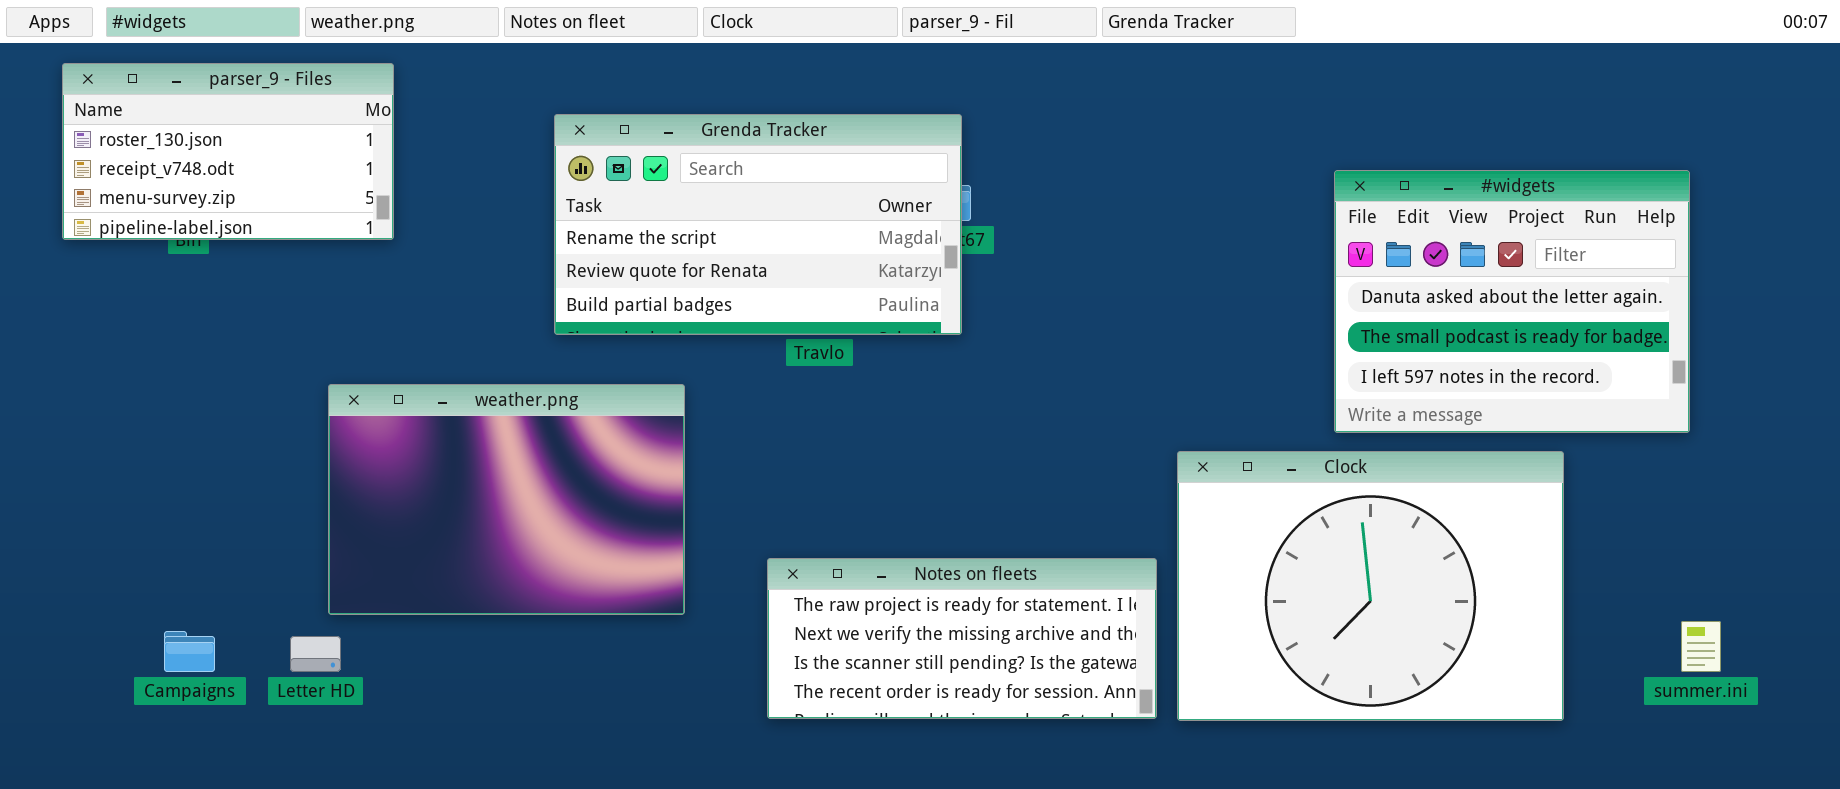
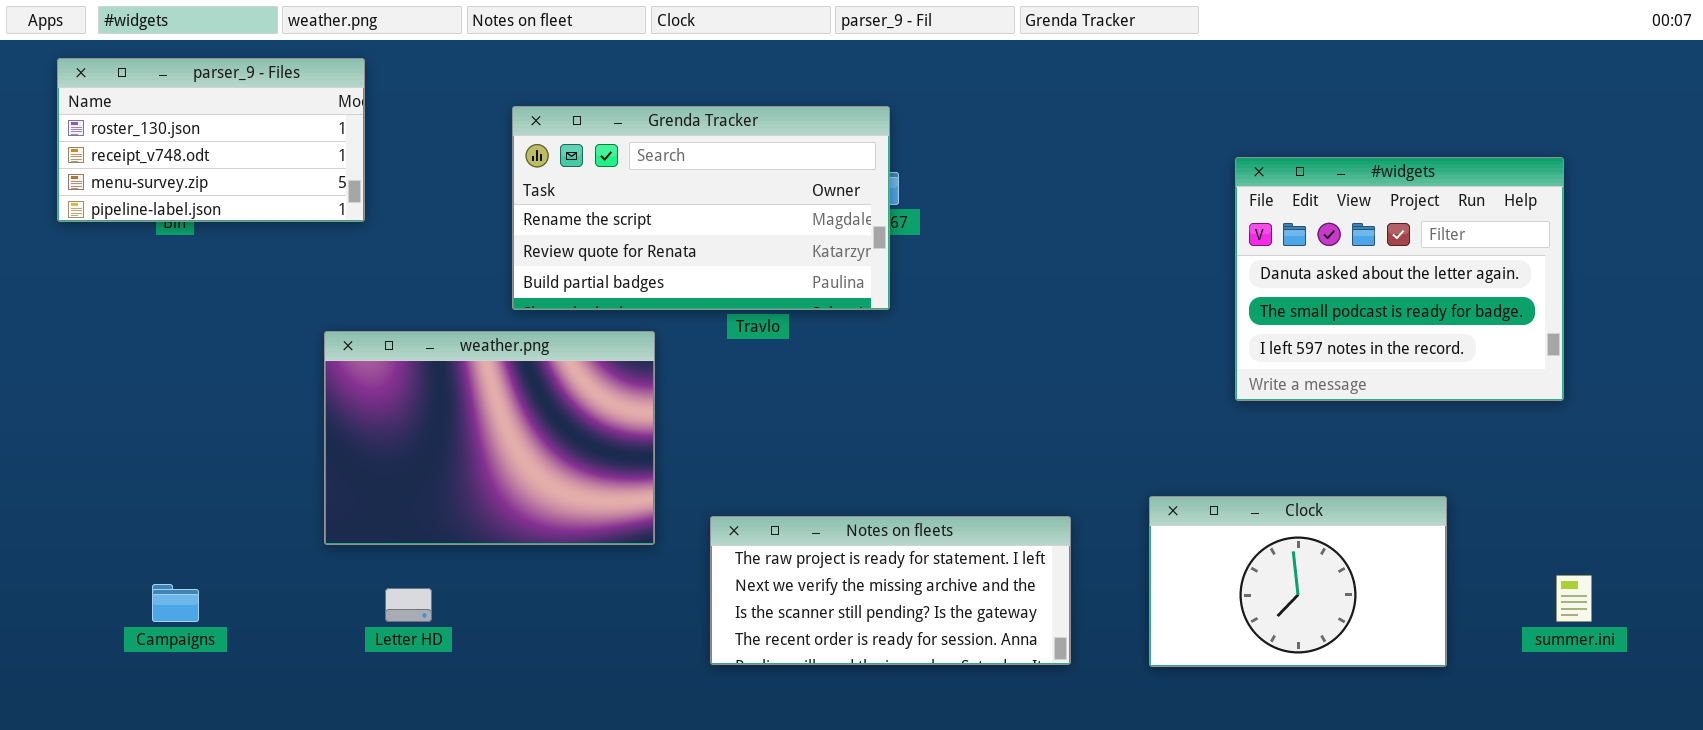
weather.png: [328,384,685,615] -> [324,331,655,545], moved
Clock: [1177,451,1564,721] -> [1149,496,1447,667], resized
Letter HD: [290,636,341,672] -> [385,588,432,622], moved

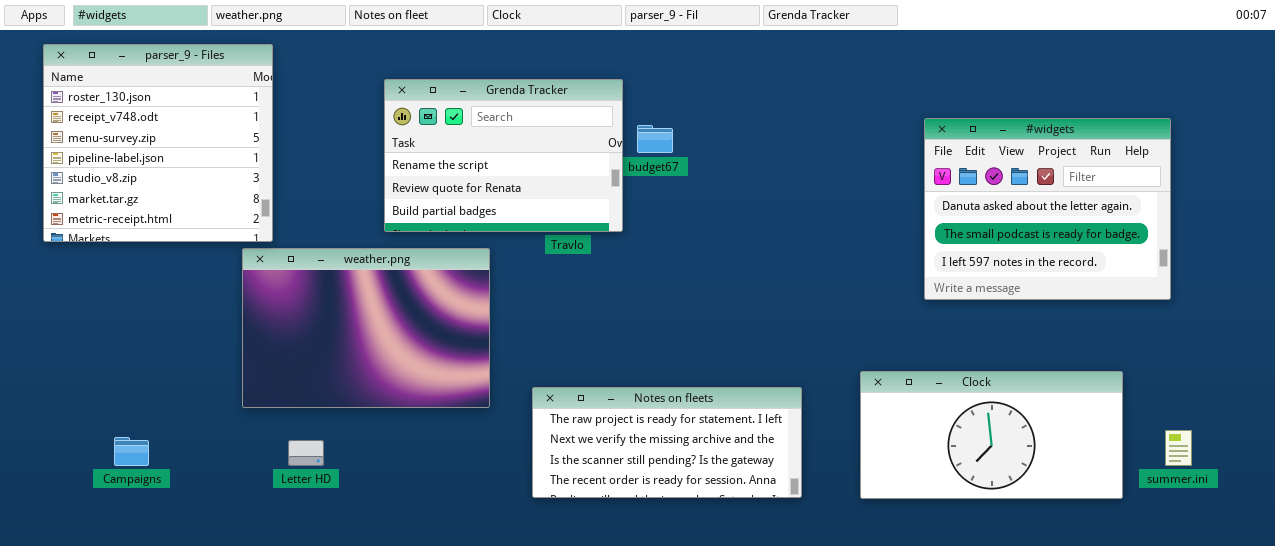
parser_9 - Files: [57,58,365,222] -> [43,44,273,242], resized
Grenda Tracker: [512,106,890,310] -> [384,79,623,232], resized
Clock: [1149,496,1447,667] -> [860,371,1123,499], resized

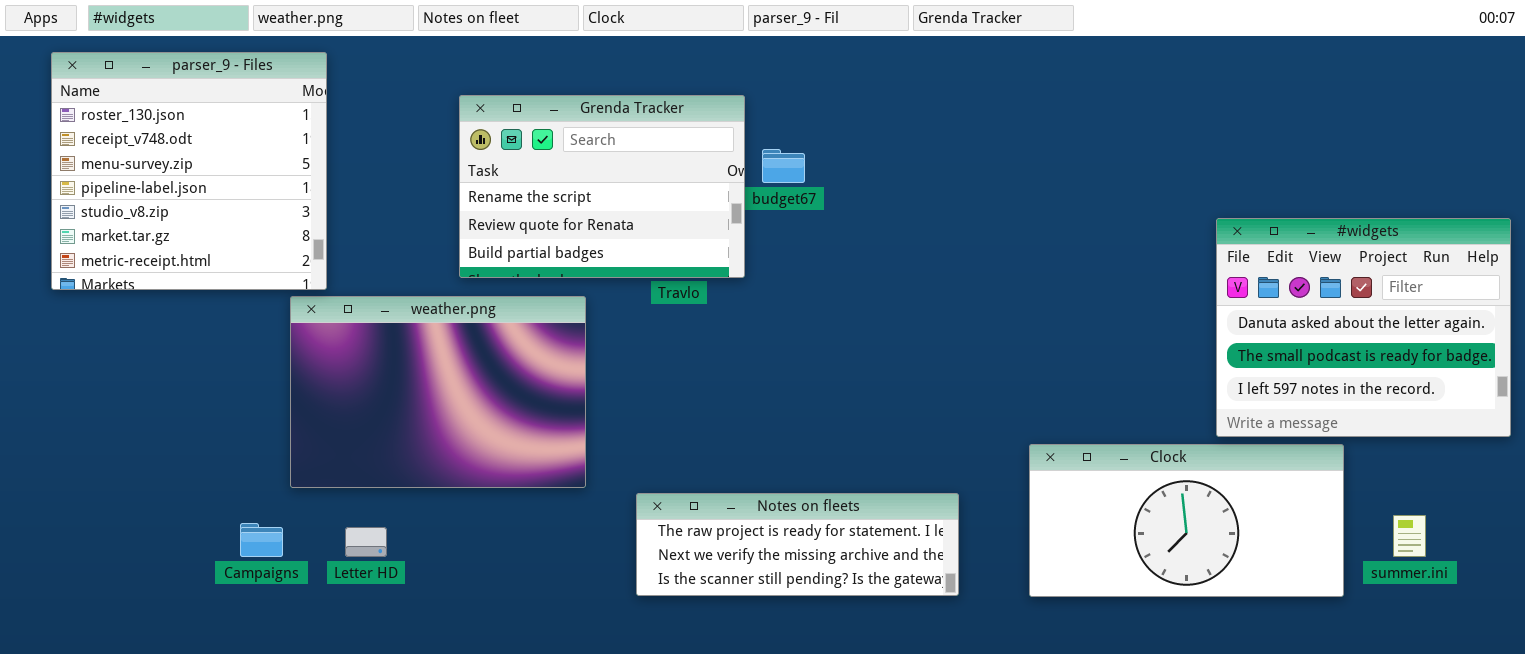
#widgets: [924,118,1171,300] -> [1216,218,1511,437], moved
Notes on fleets: [532,387,802,498] -> [636,493,959,596], resized
Campaigns: [114,437,149,466] -> [240,523,283,557], moved

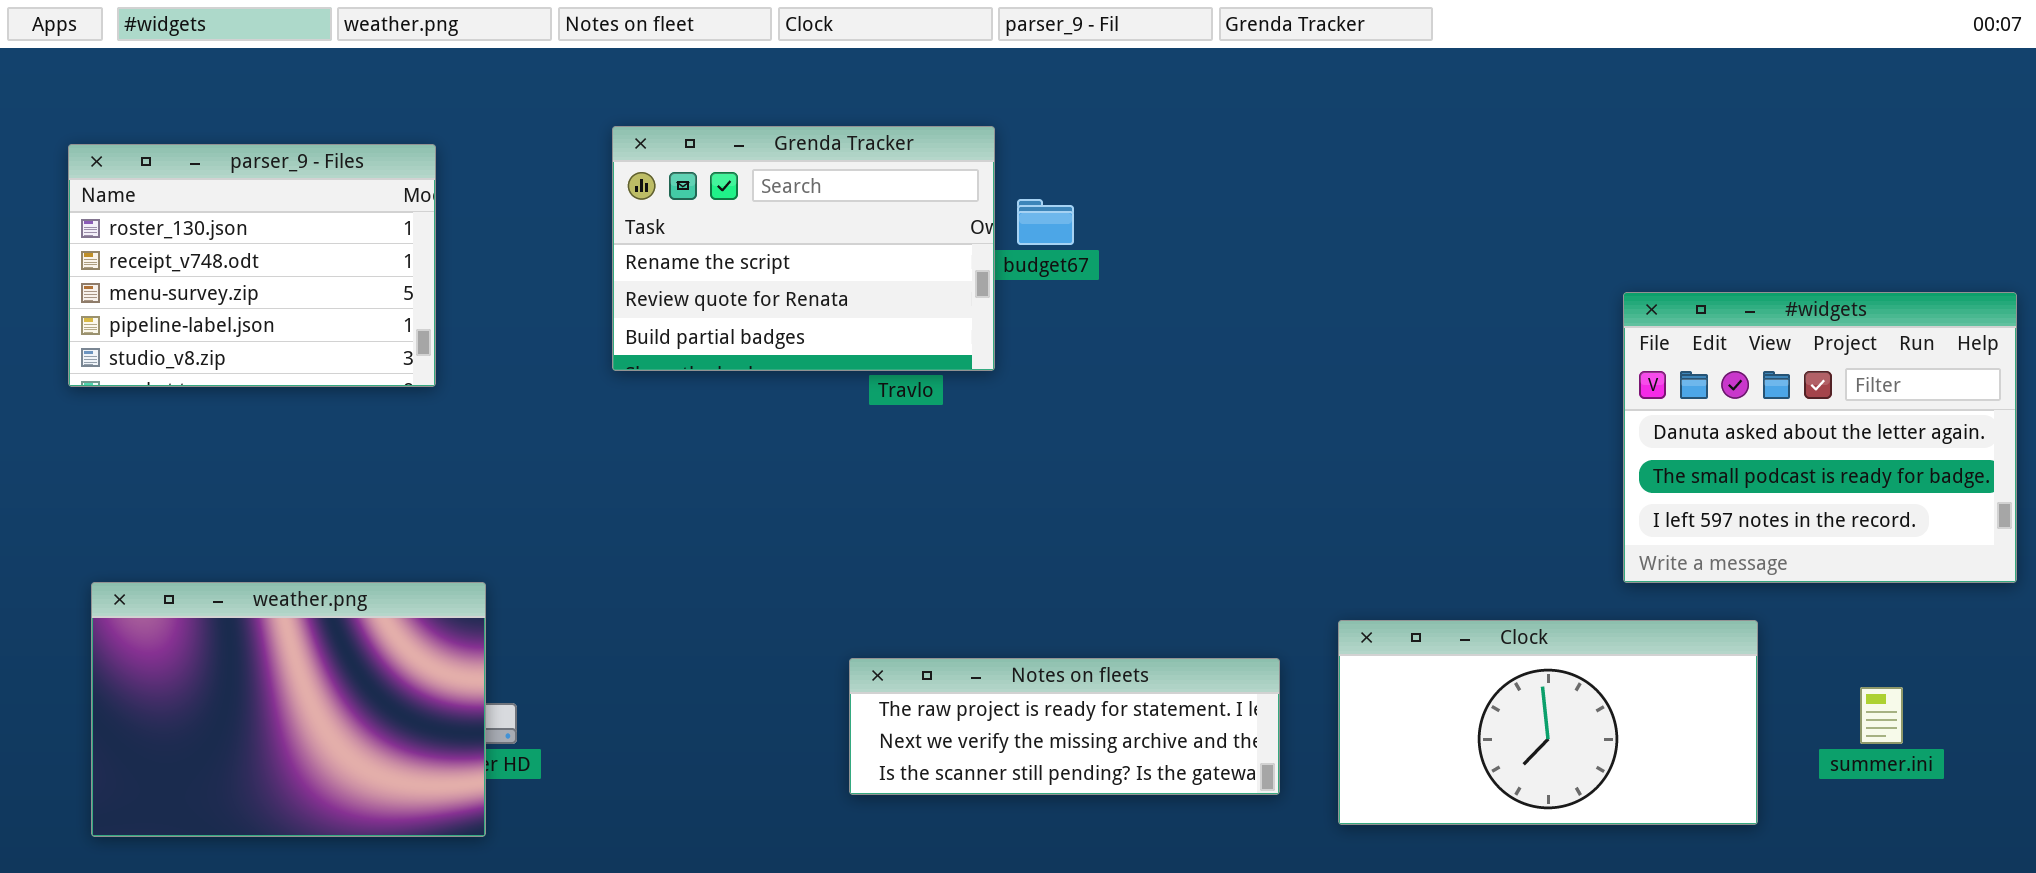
parser_9 - Files: [51,52,327,290] -> [68,144,436,387], resized
weather.png: [290,296,586,488] -> [91,582,486,837], moved
Clock: [1029,444,1344,597] -> [1338,620,1758,825], moved

